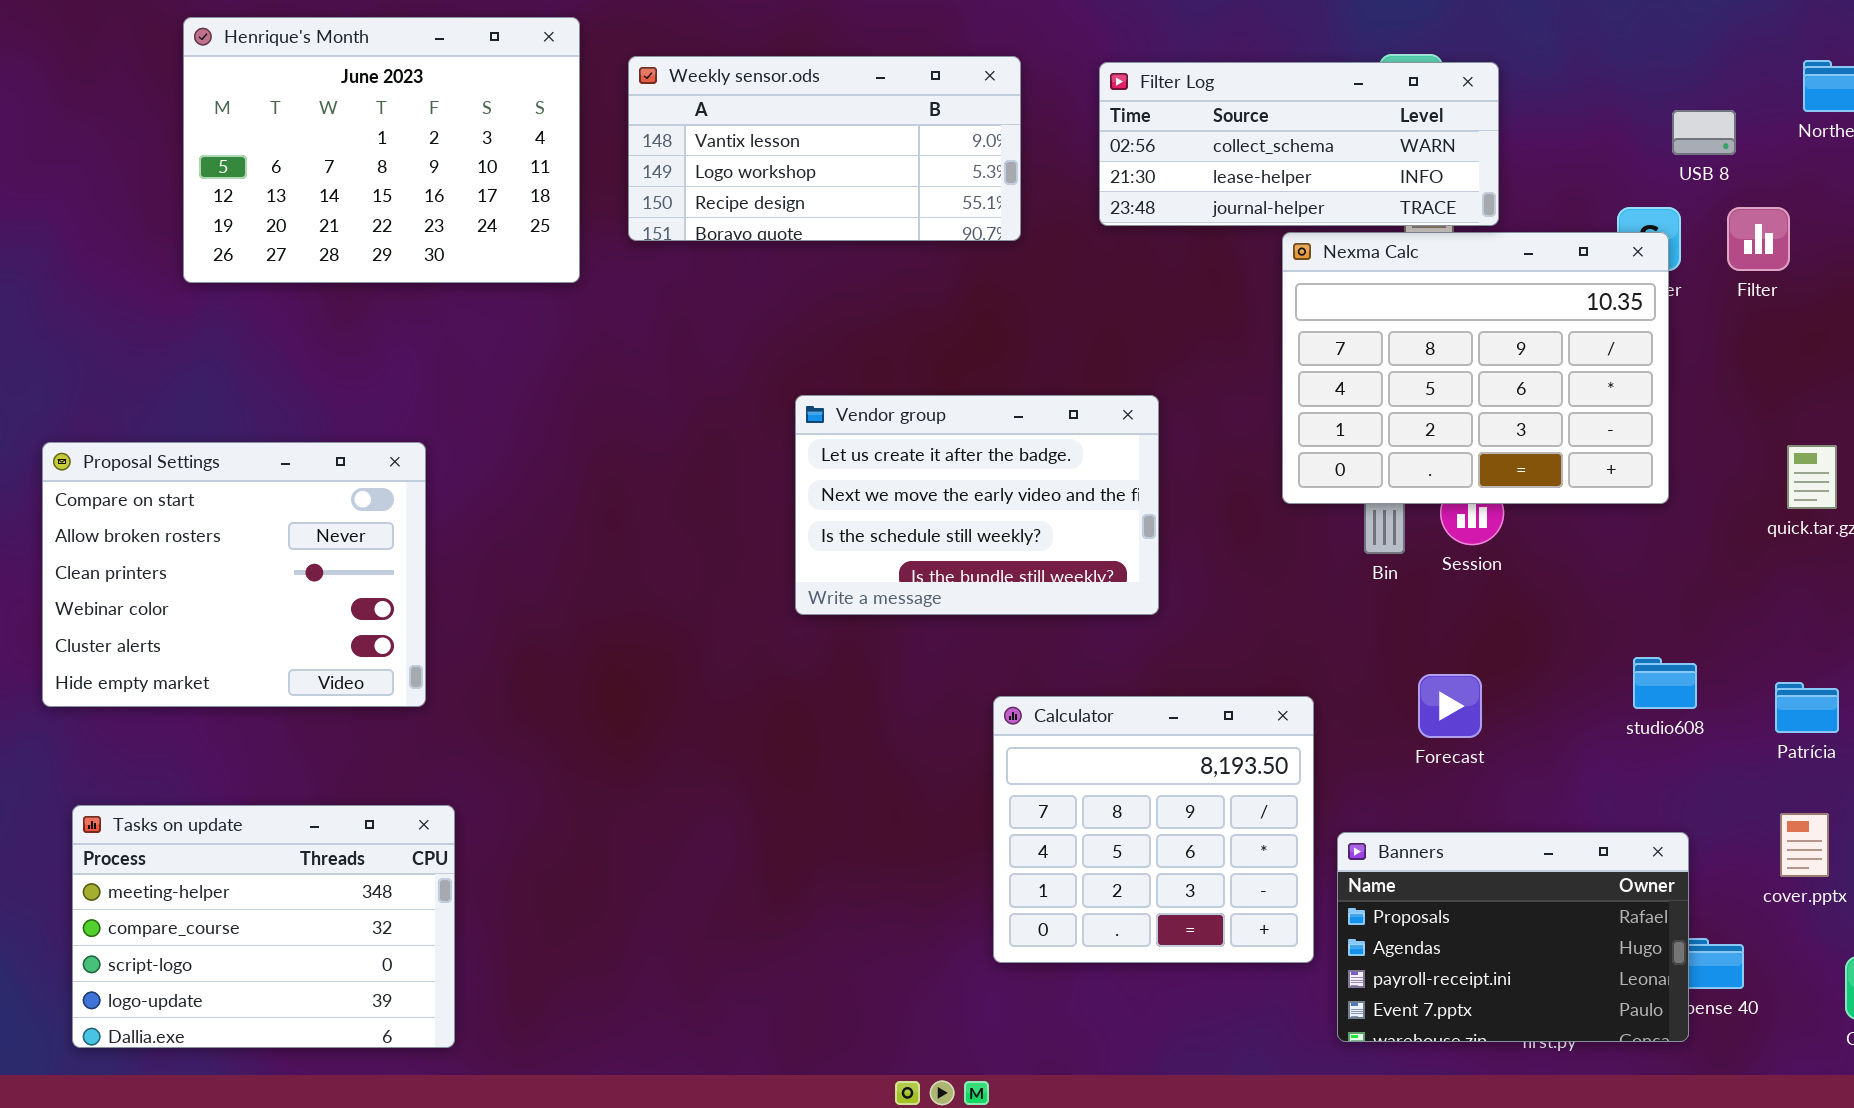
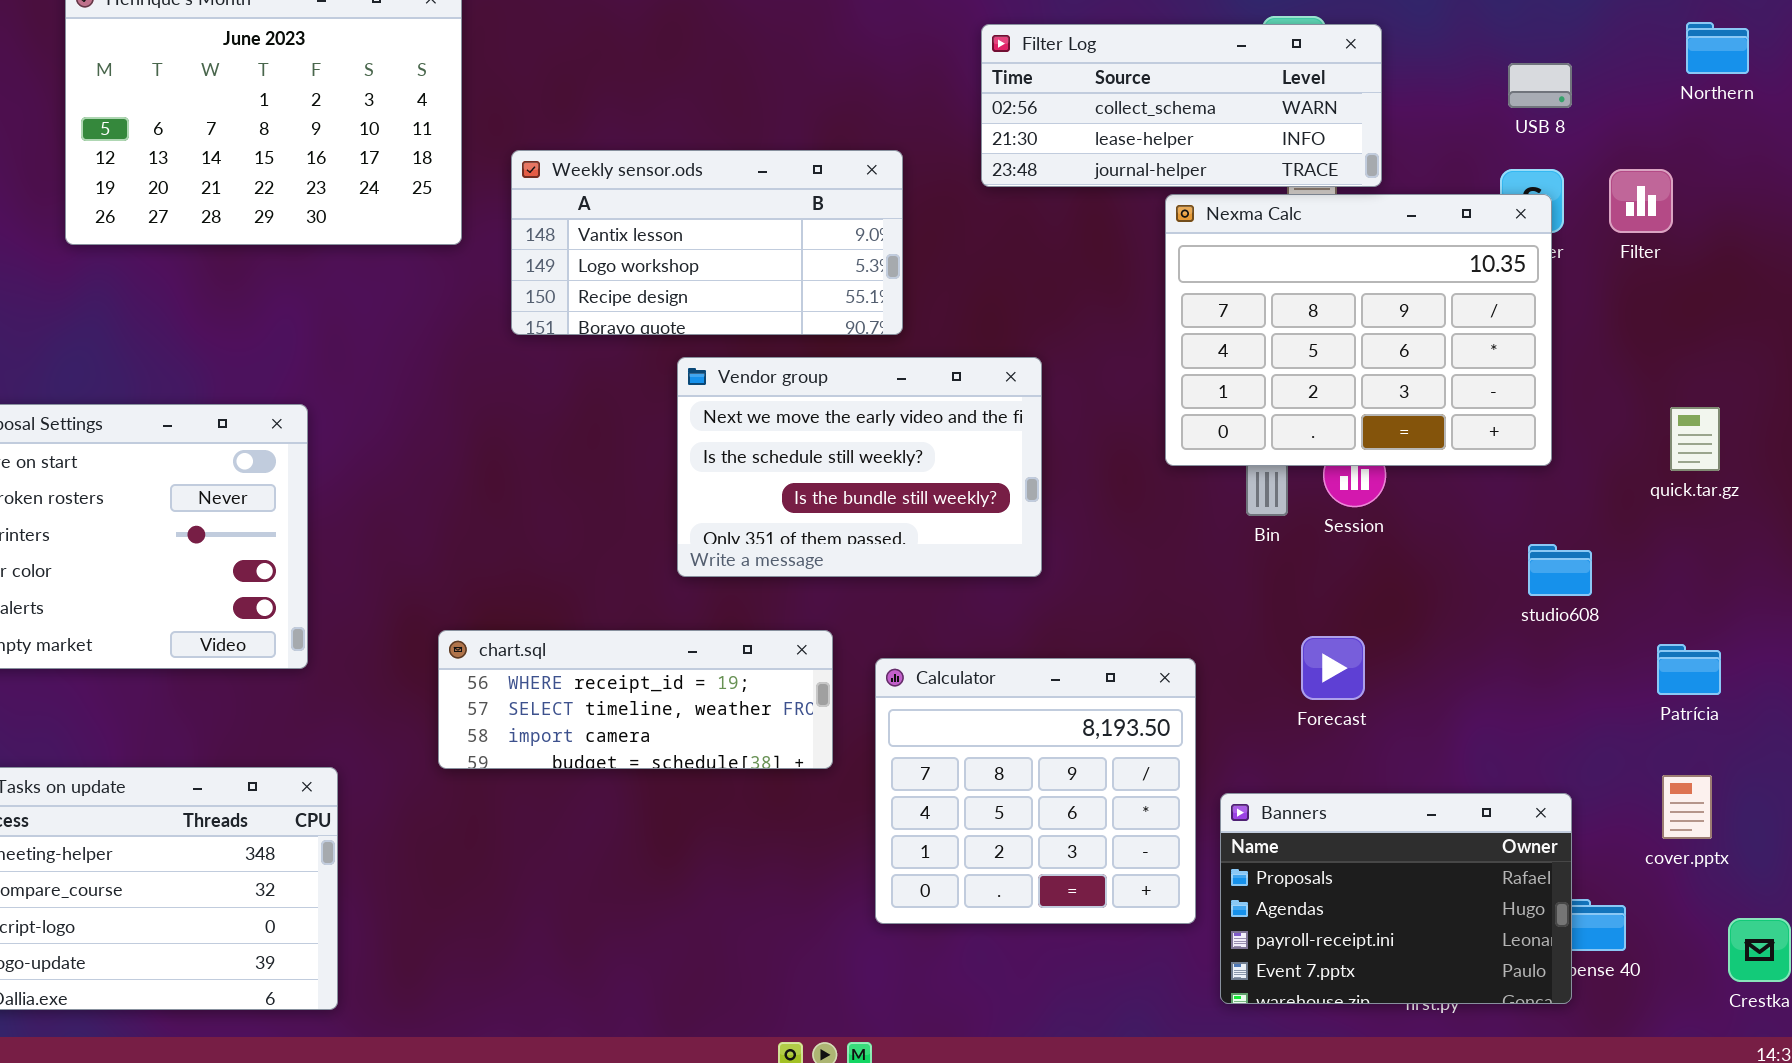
Weekly sensor.ods: [628,56,1021,241] -> [511,150,903,335], moved
USB 8: [1672,110,1736,155] -> [1508,63,1572,108], moved
Vendor group: [795,395,1159,615] -> [677,357,1042,577], scrolled down 1 row
studio608: [1633,657,1697,709] -> [1528,544,1592,596], moved
chart.sql: none -> [438,630,833,769], opened

